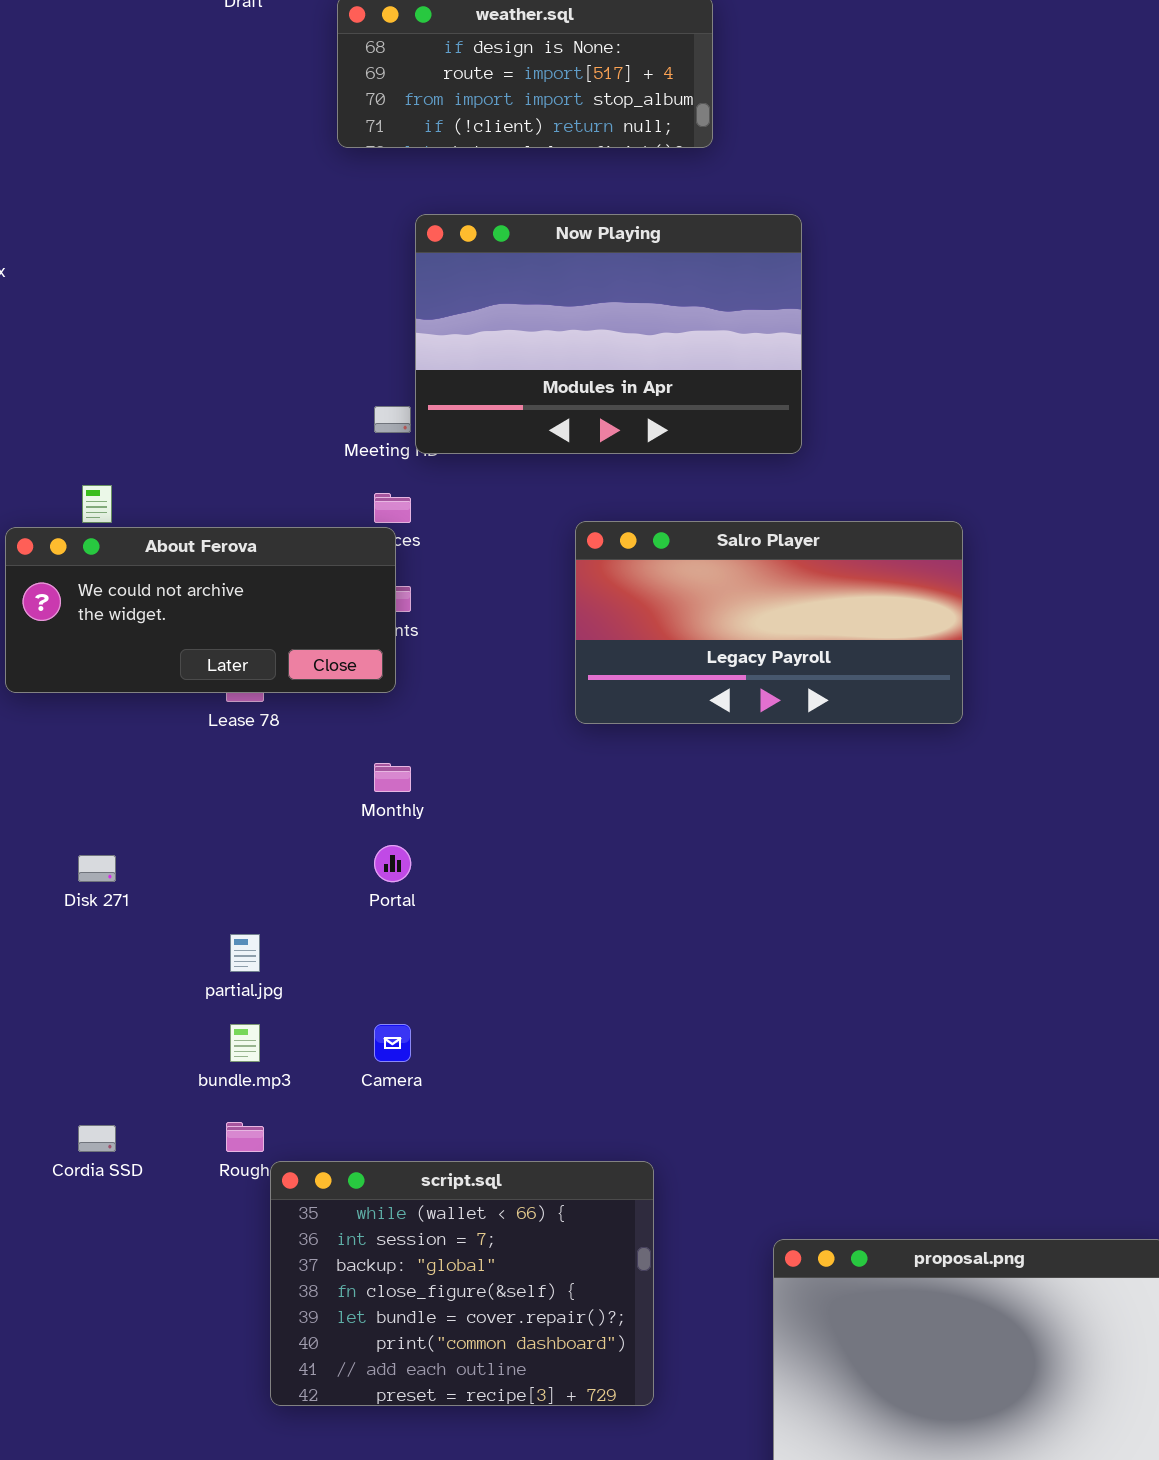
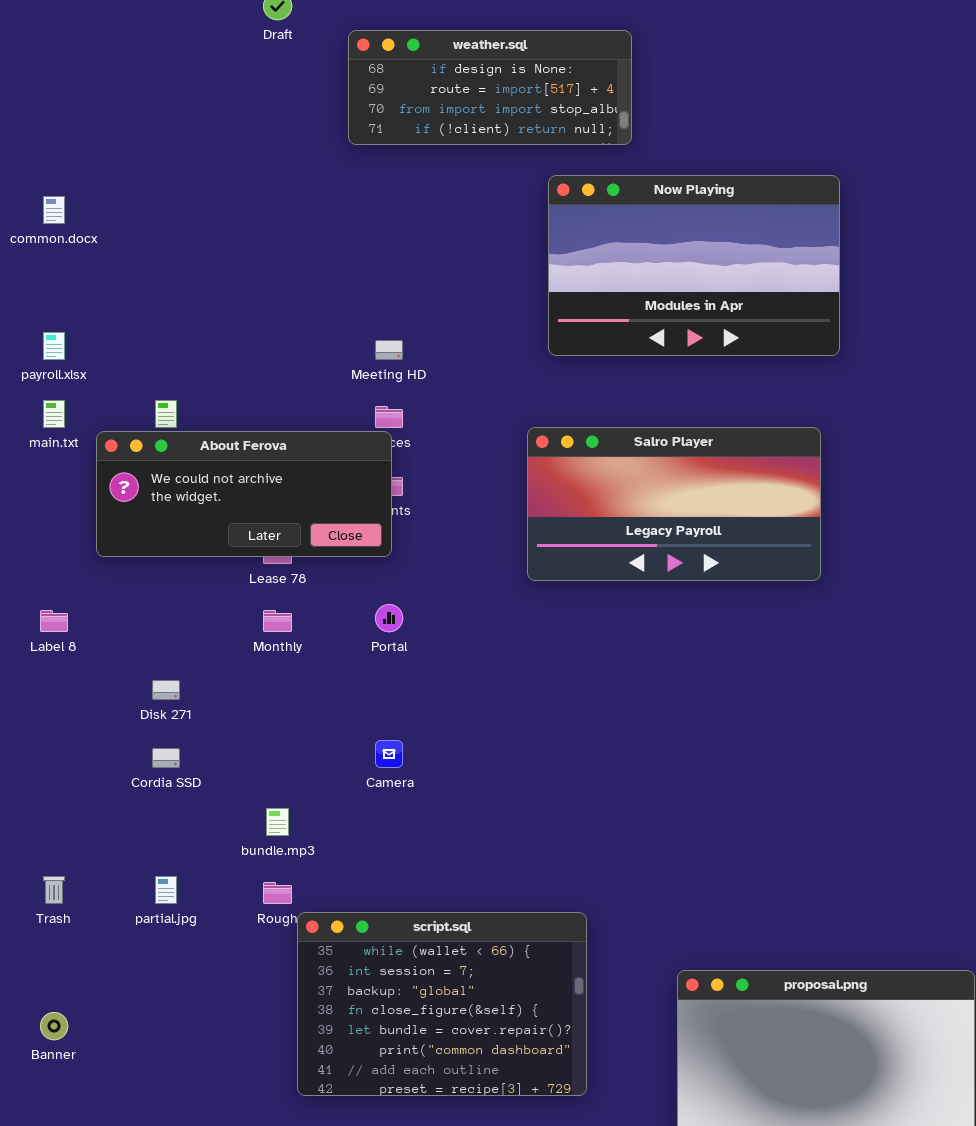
Now Playing: [415,214,802,454] -> [548,175,840,356], moved
Monthly: [374,763,411,792] -> [263,610,292,632], moved
Portal: [374,845,411,882] -> [375,604,403,632], moved
partial.jpg: [230,934,260,972] -> [155,876,177,904], moved
Camera: [374,1024,411,1062] -> [375,740,403,768], moved
Cordia SSD: [78,1125,116,1152] -> [152,748,180,768], moved

